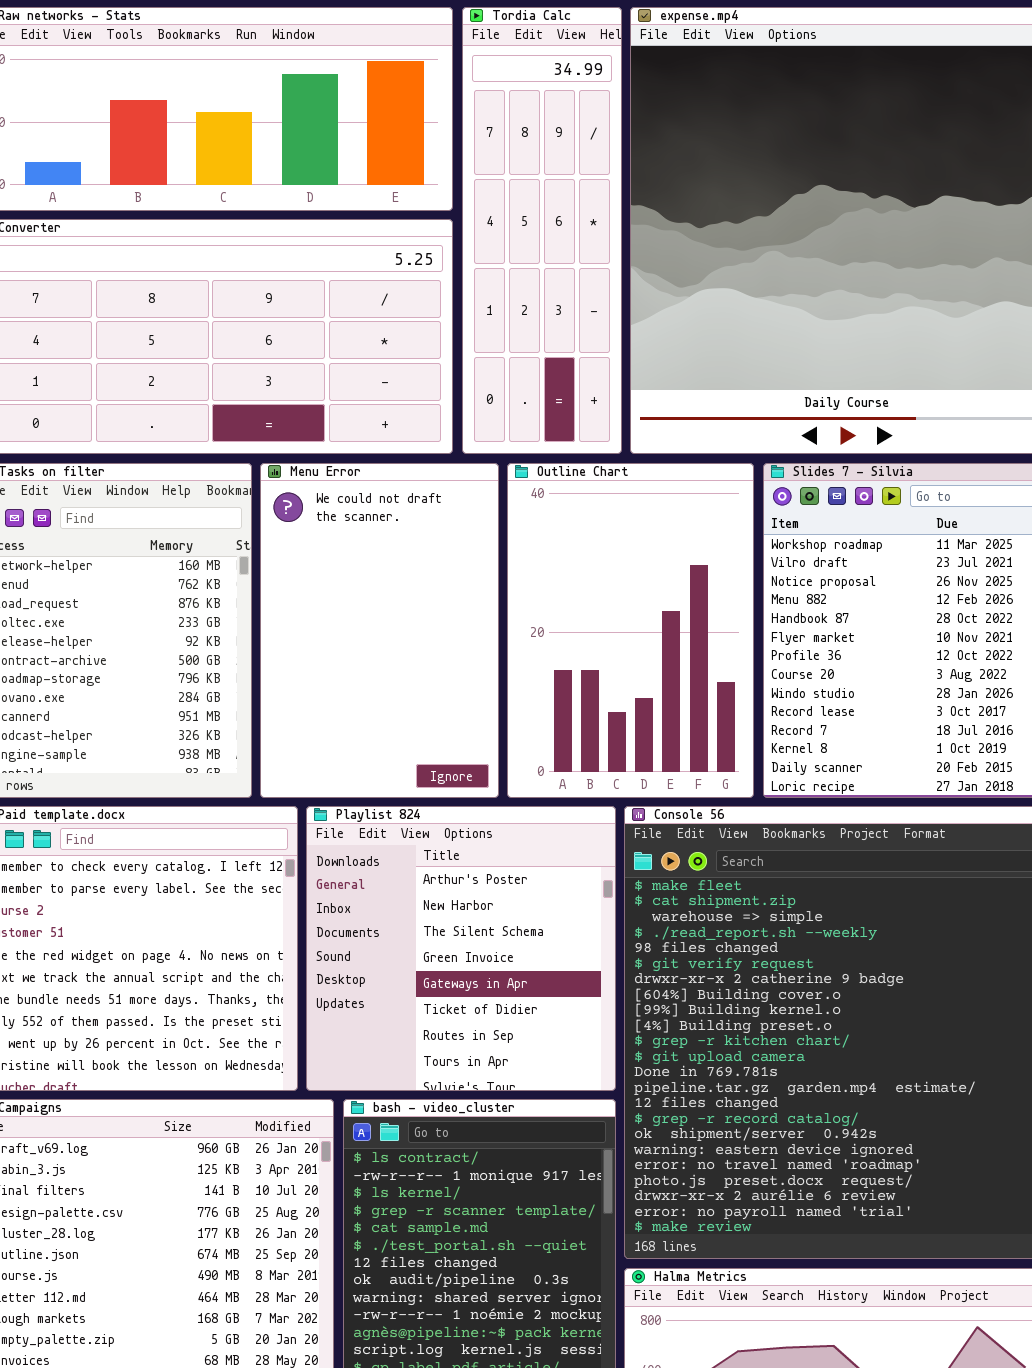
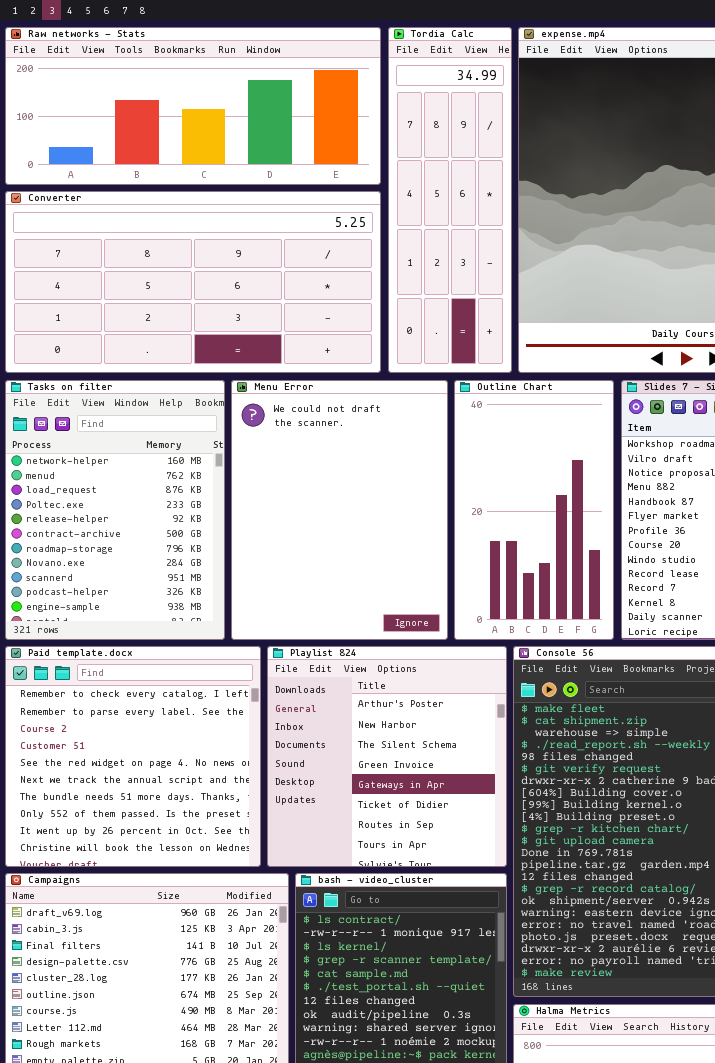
Menu Error: [260,463,499,798] -> [231,380,448,640], resized
Outline Chart: [507,463,754,798] -> [454,380,614,640], resized

